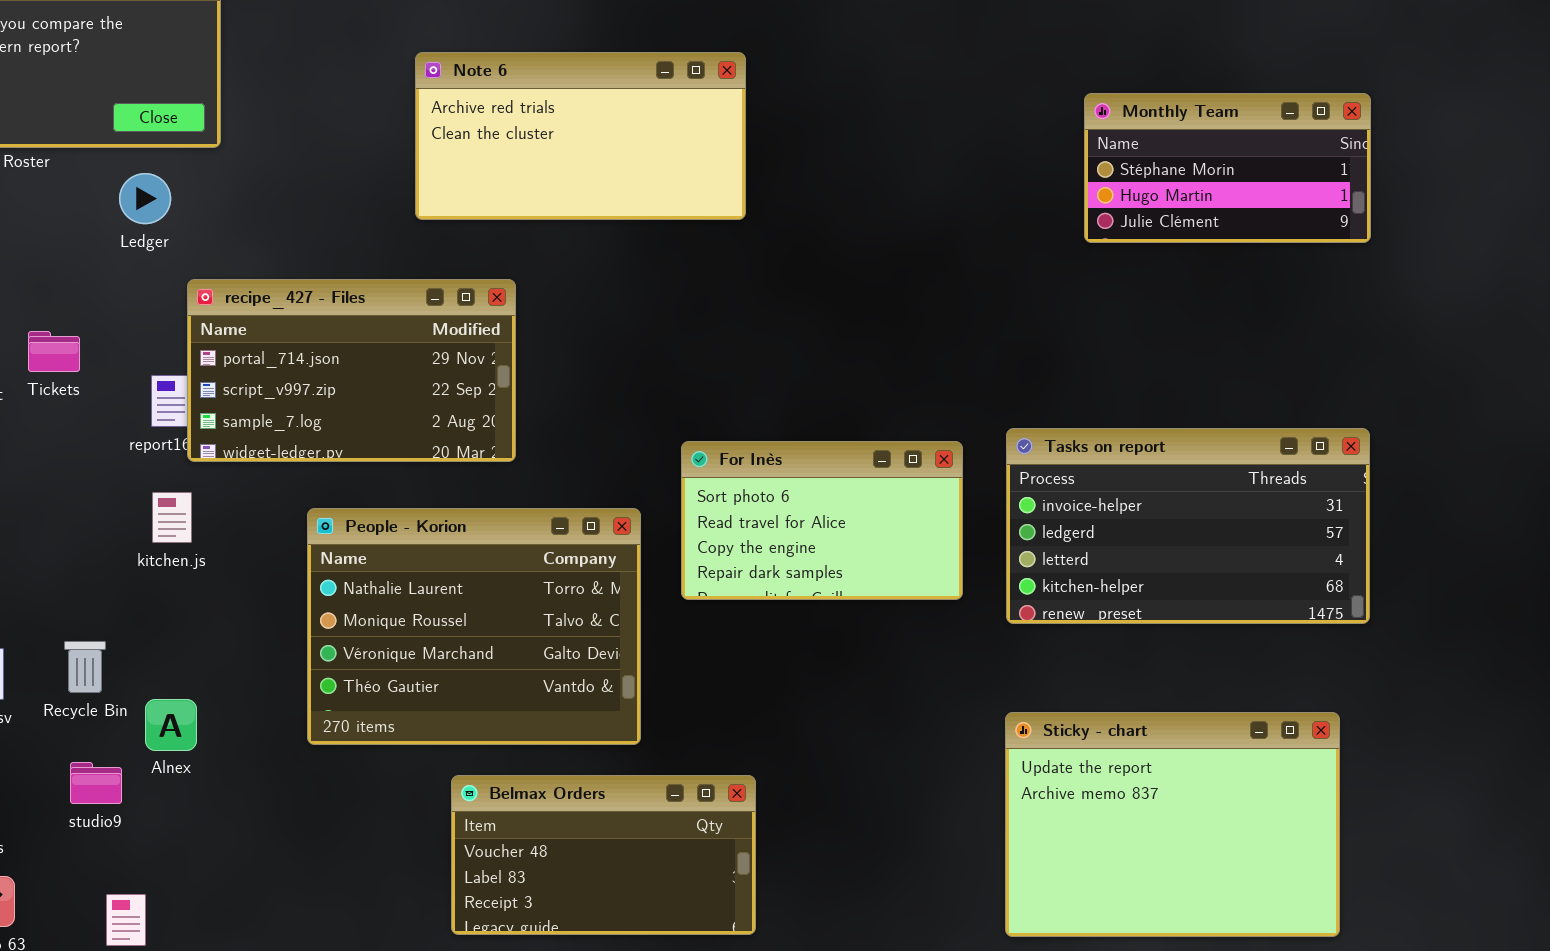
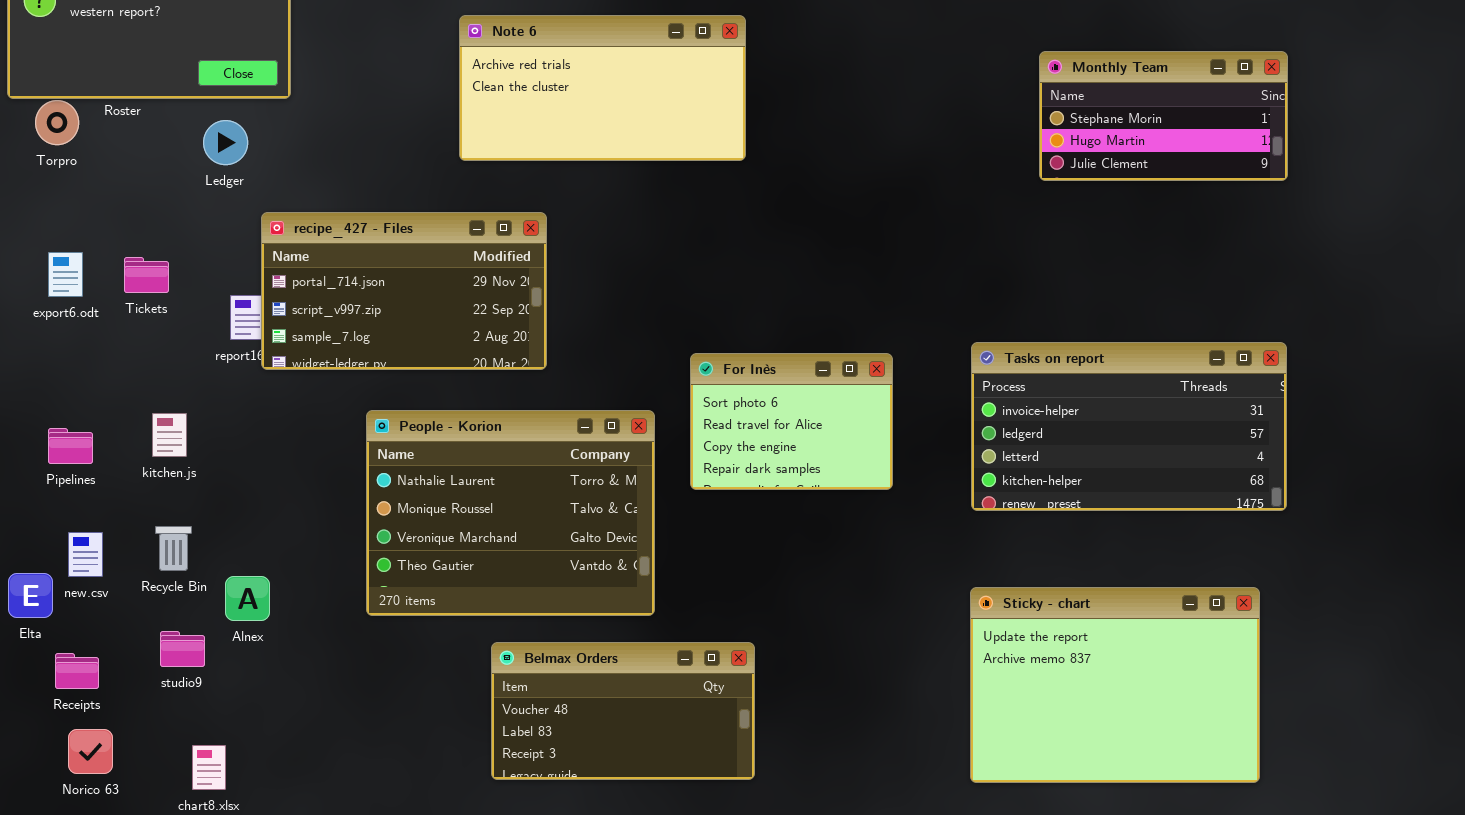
For Inès: [681,441,963,600] -> [690,353,893,490], resized
kitchen.js: [152,492,192,543] -> [152,413,187,457], moved

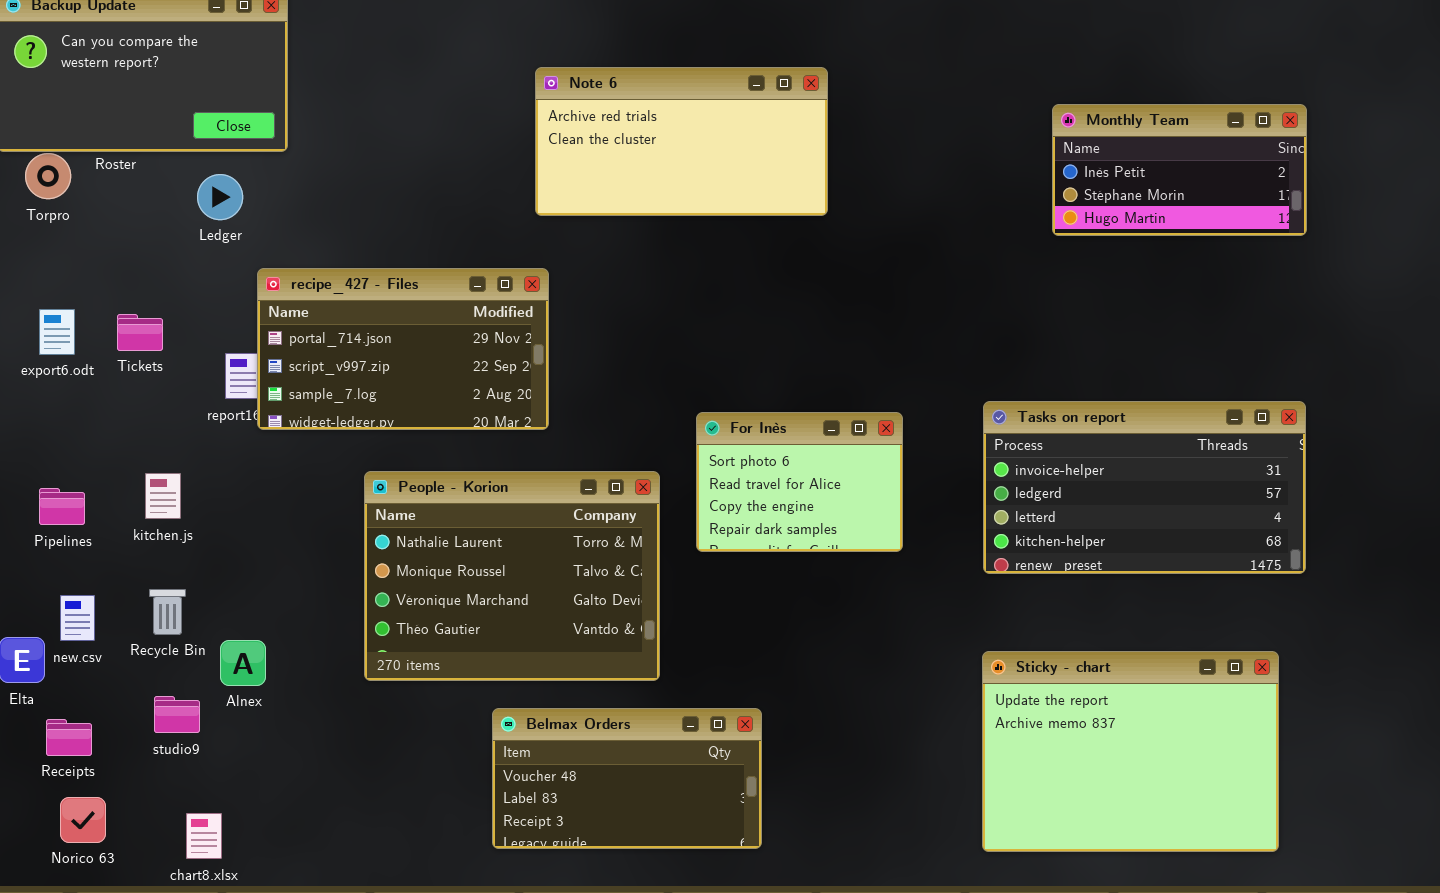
Note 6: [459,15,746,161] -> [535,67,828,216], moved
Monthly Team: [1039,51,1288,181] -> [1052,104,1307,236], scrolled up 1 row

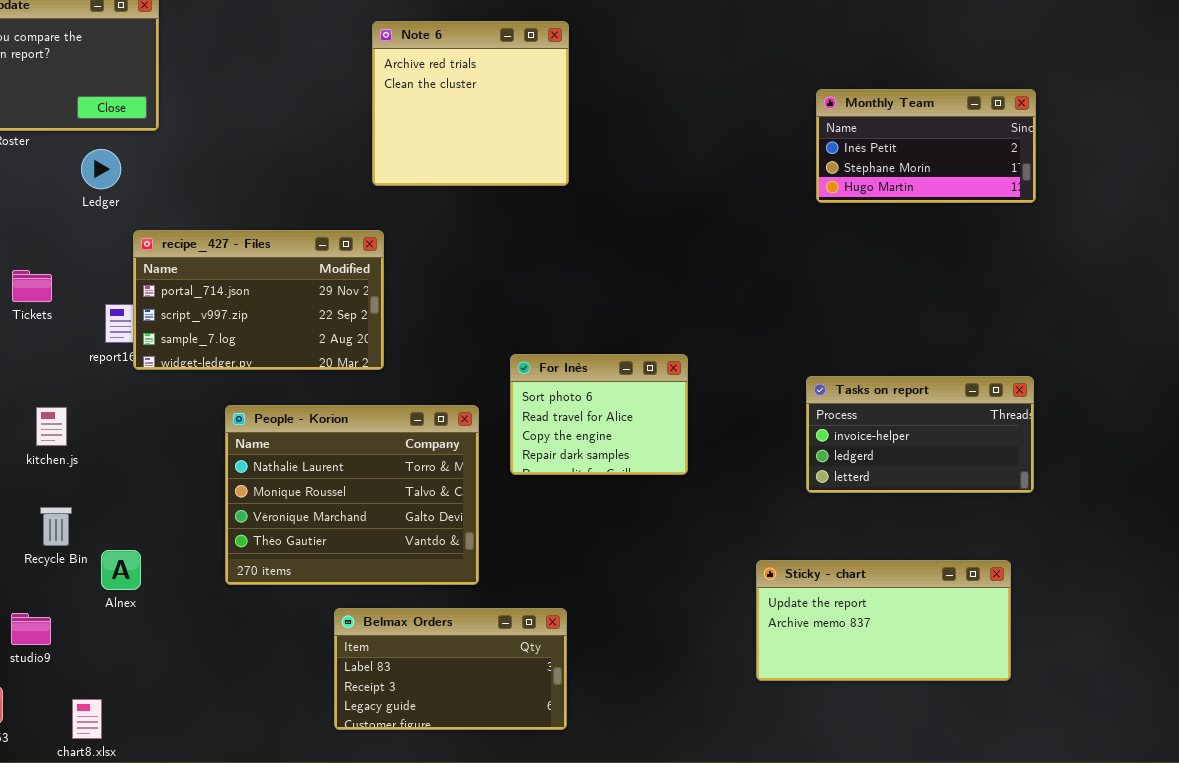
Note 6: [535,67,828,216] -> [372,21,569,186], resized
Tasks on report: [983,401,1306,574] -> [806,376,1034,493], resized
Sticky - chart: [982,651,1279,852] -> [756,560,1011,681], resized
studio9: [154,696,200,733] -> [11,613,51,645], moved
Belmax Orders: [492,708,762,849] -> [334,608,567,730], scrolled down 1 row

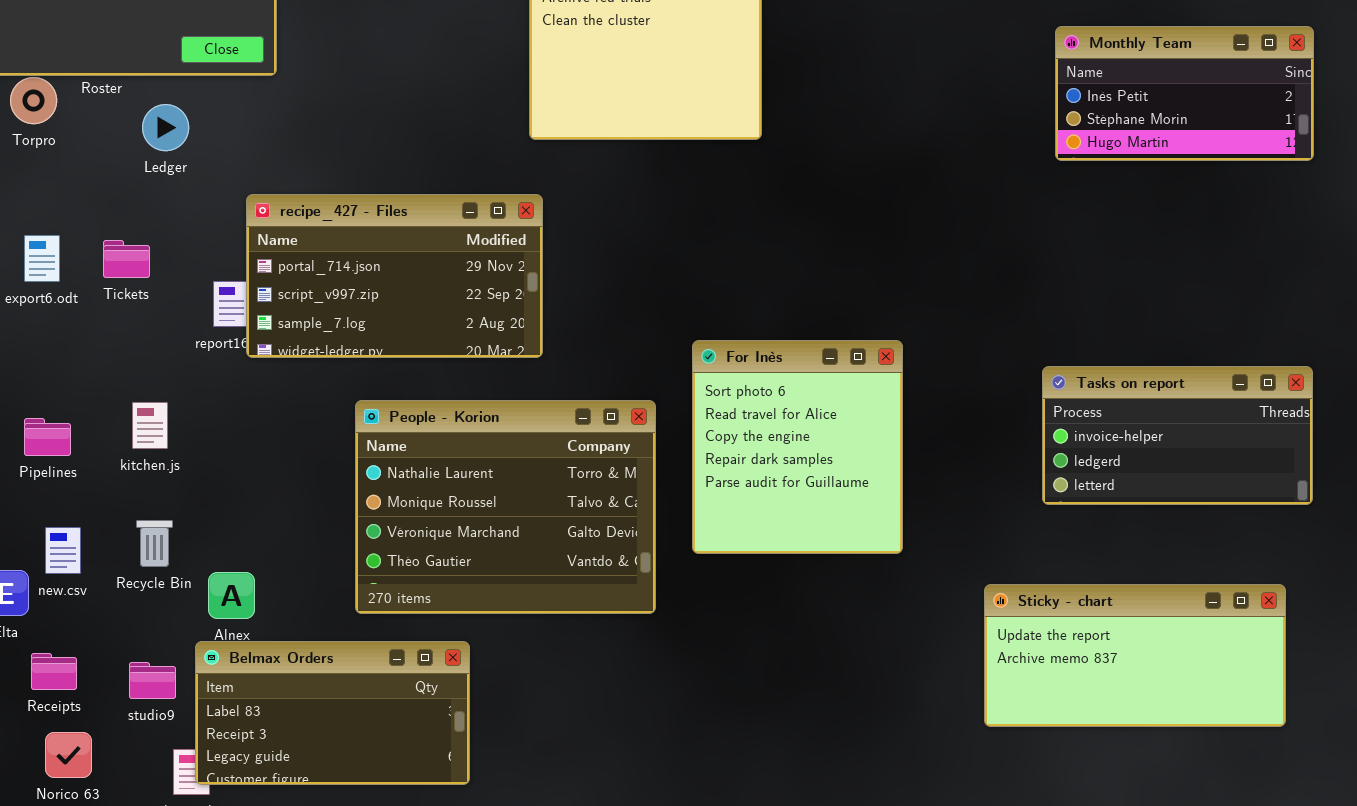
Ledger: [81,149,121,189] -> [142,104,189,151], moved
For Inès: [510,354,688,475] -> [692,340,903,554], resized
Belmax Orders: [334,608,567,730] -> [195,641,470,785], moved
studio9: [11,613,51,645] -> [129,662,176,699], moved

